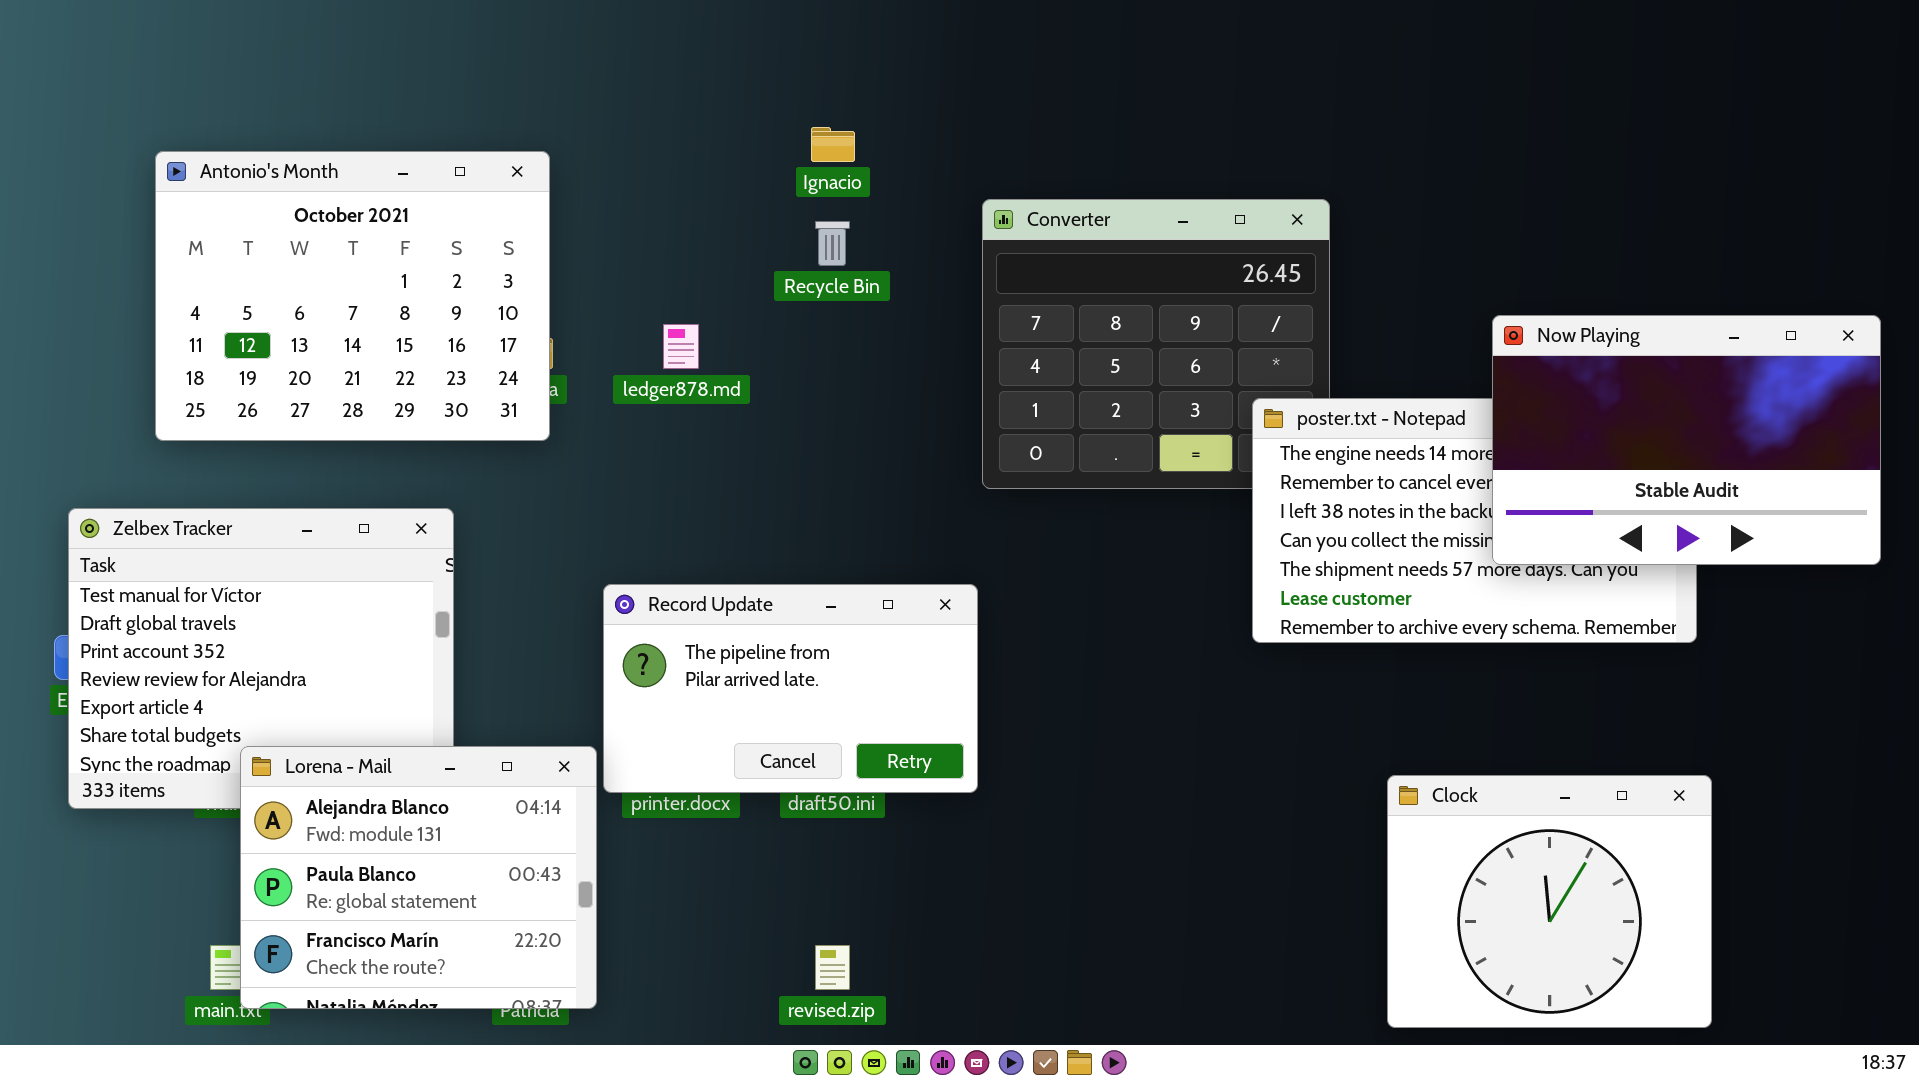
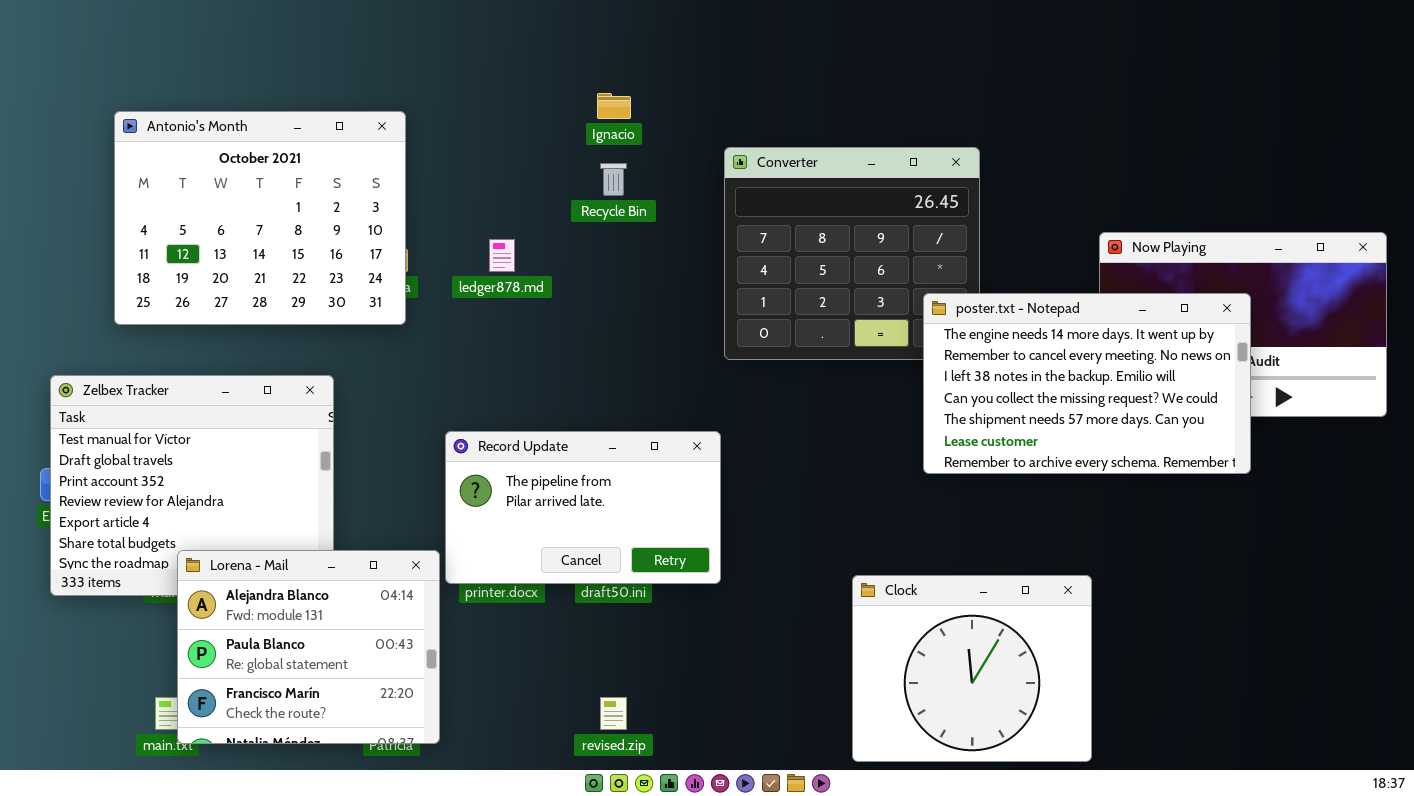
poster.txt - Notepad: [1252,398,1697,643] -> [923,293,1251,474], raised
Clock: [1387,775,1712,1028] -> [852,575,1092,762], moved

